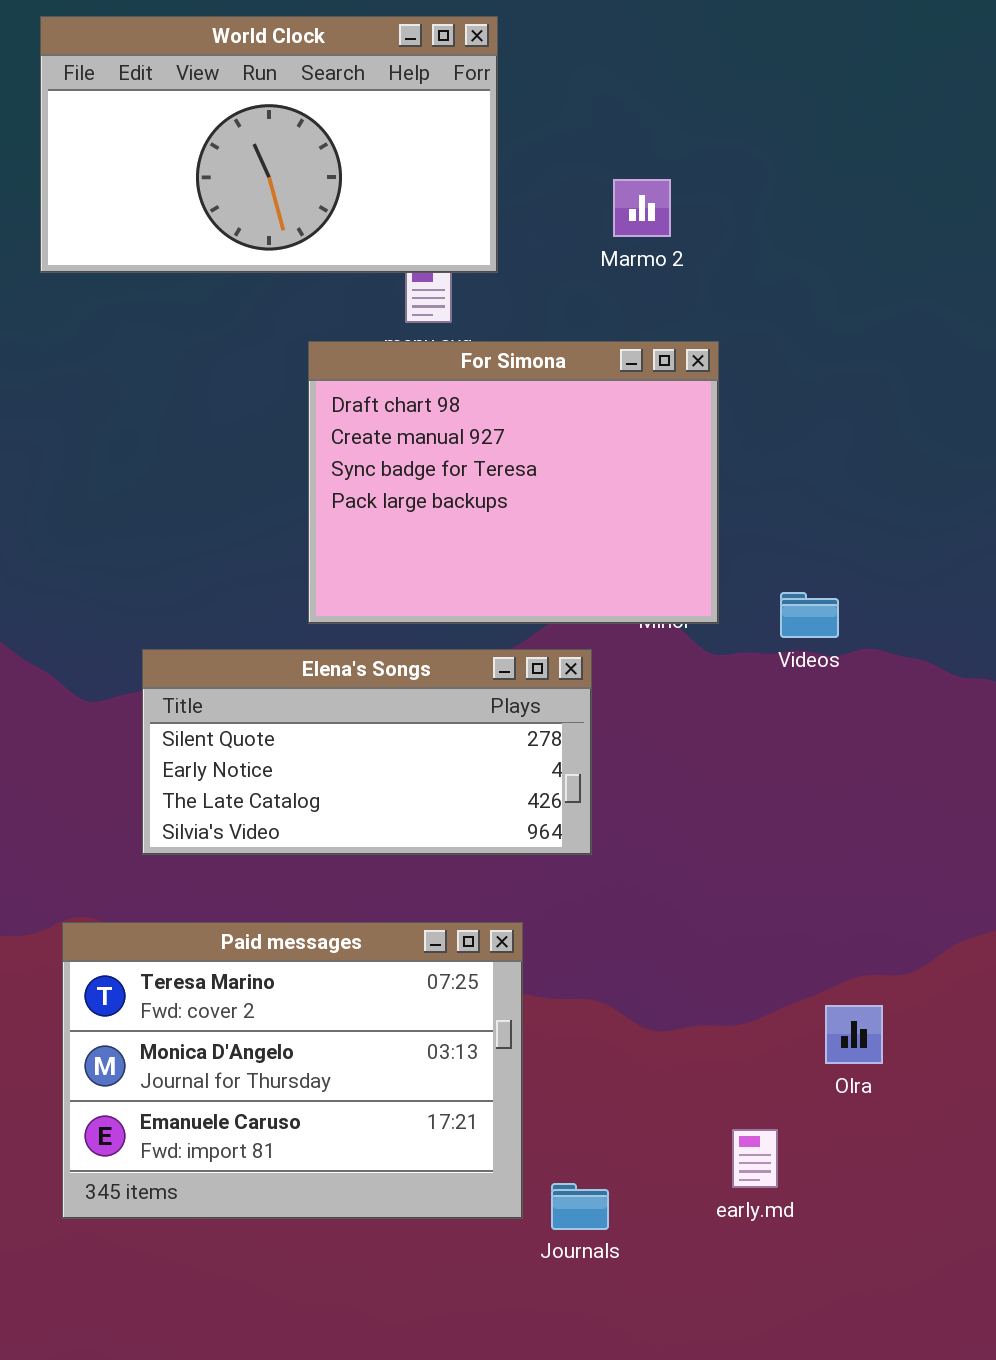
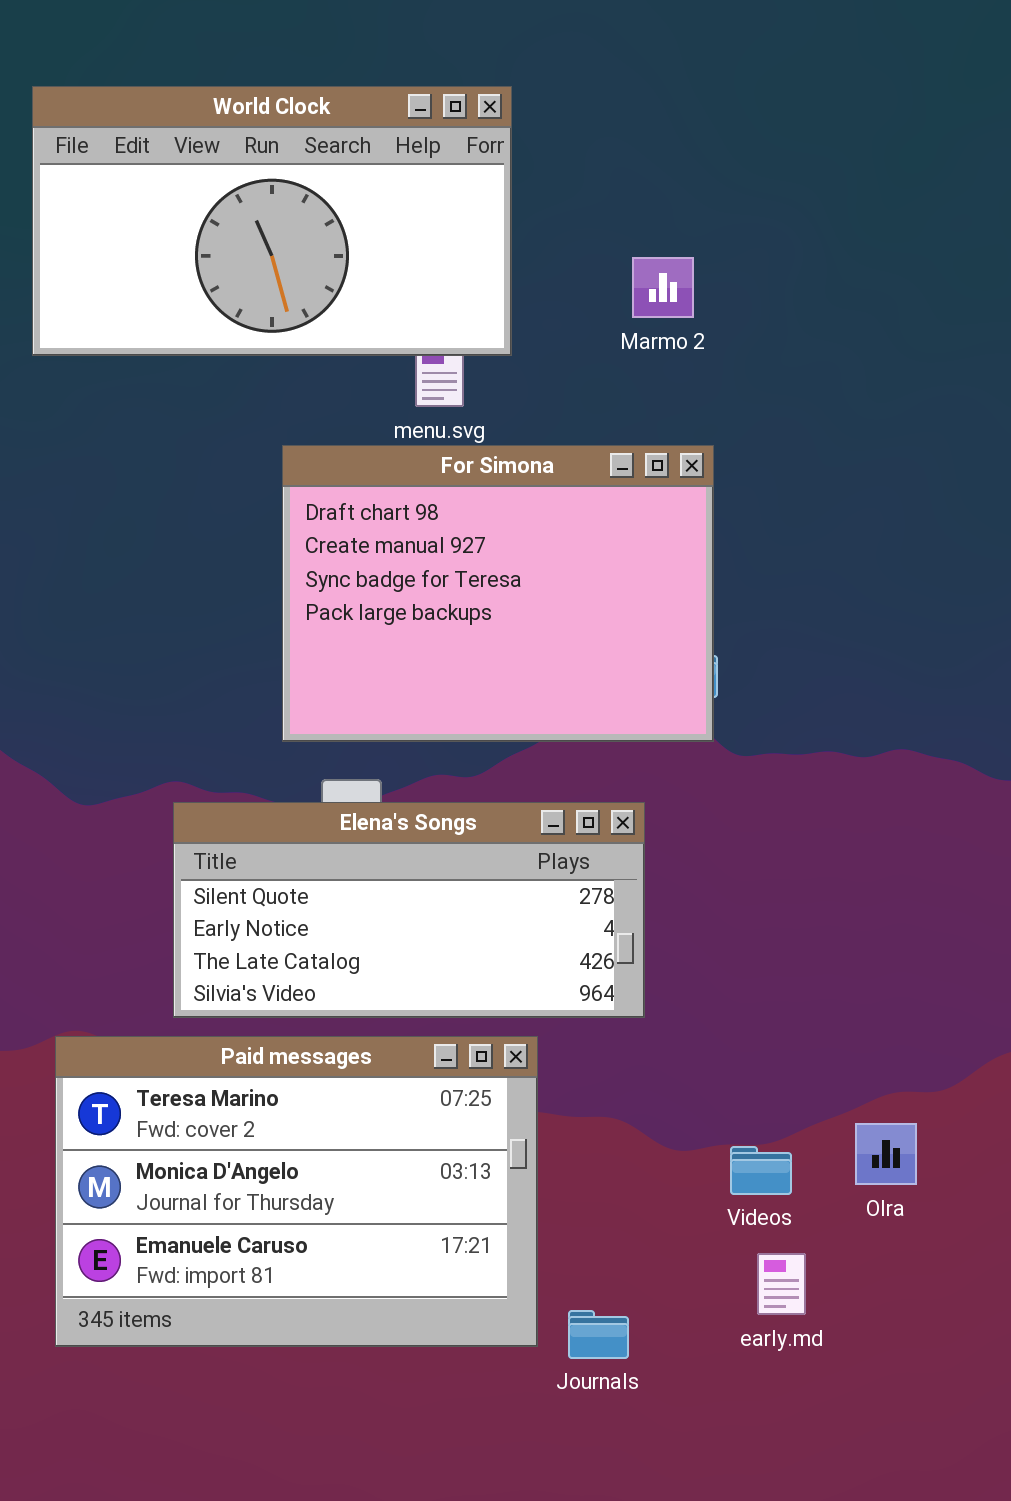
For Simona: [308,341,719,624] -> [282,445,714,742], moved
Videos: [780,592,839,638] -> [730,1146,792,1195], moved
Elena's Songs: [142,649,592,855] -> [173,802,645,1018], moved

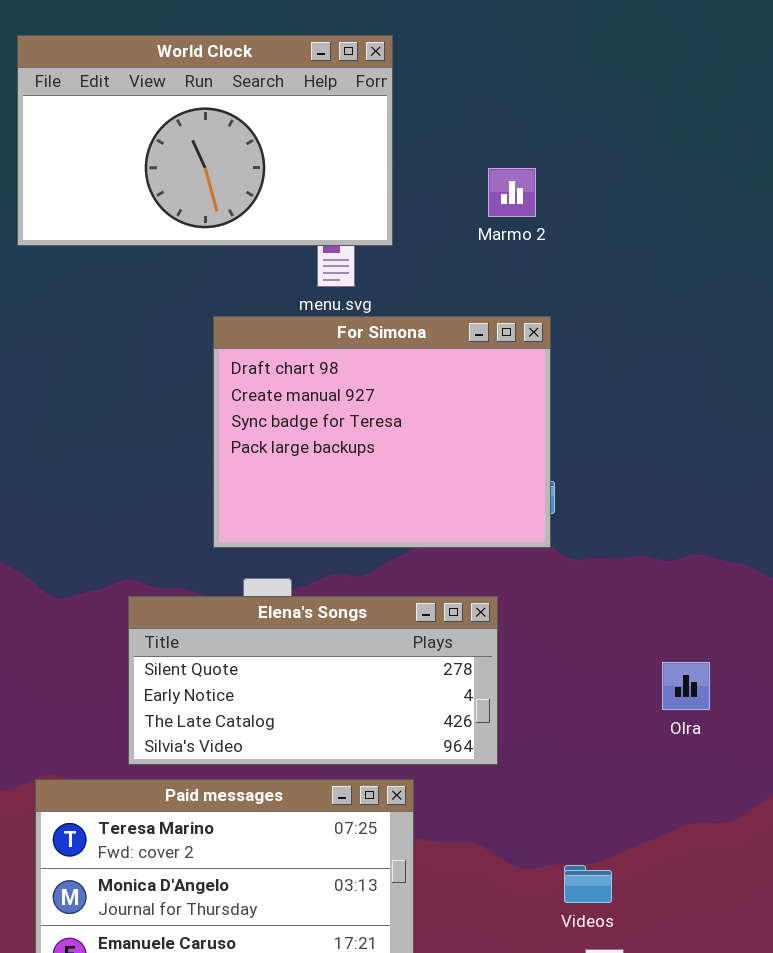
Olra: [855,1123,917,1185] -> [662,662,710,710], moved

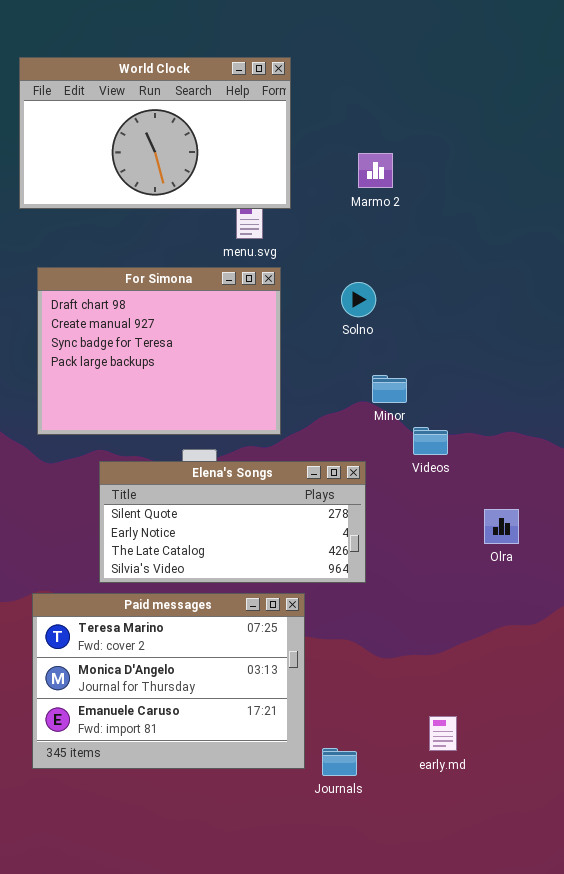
For Simona: [213,316,551,548] -> [37,267,281,435], moved
Videos: [564,865,612,903] -> [413,427,448,455], moved

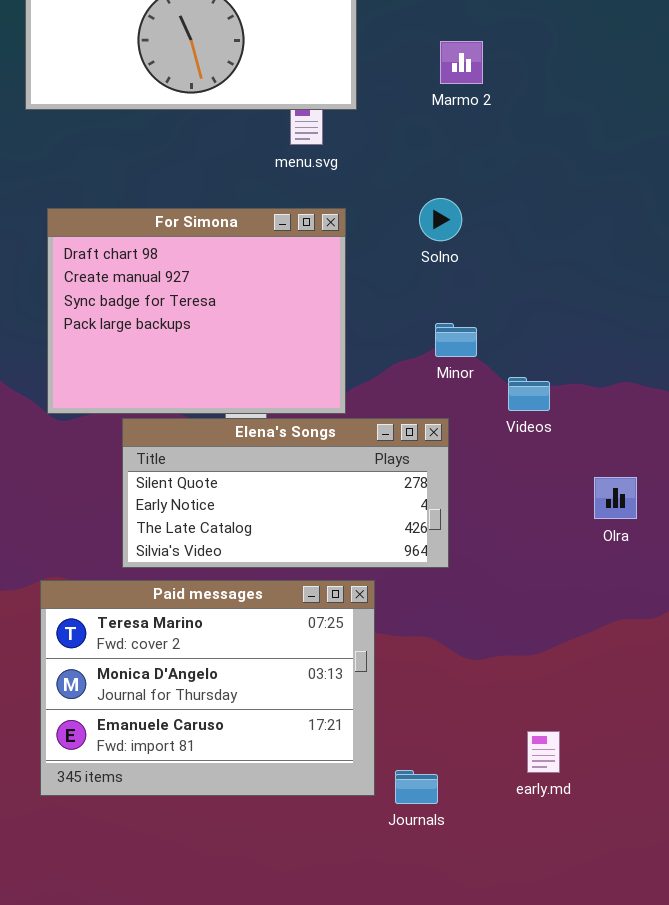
For Simona: [37,267,281,435] -> [47,208,346,414], moved
Minor: [372,375,407,403] -> [435,323,477,357], moved

